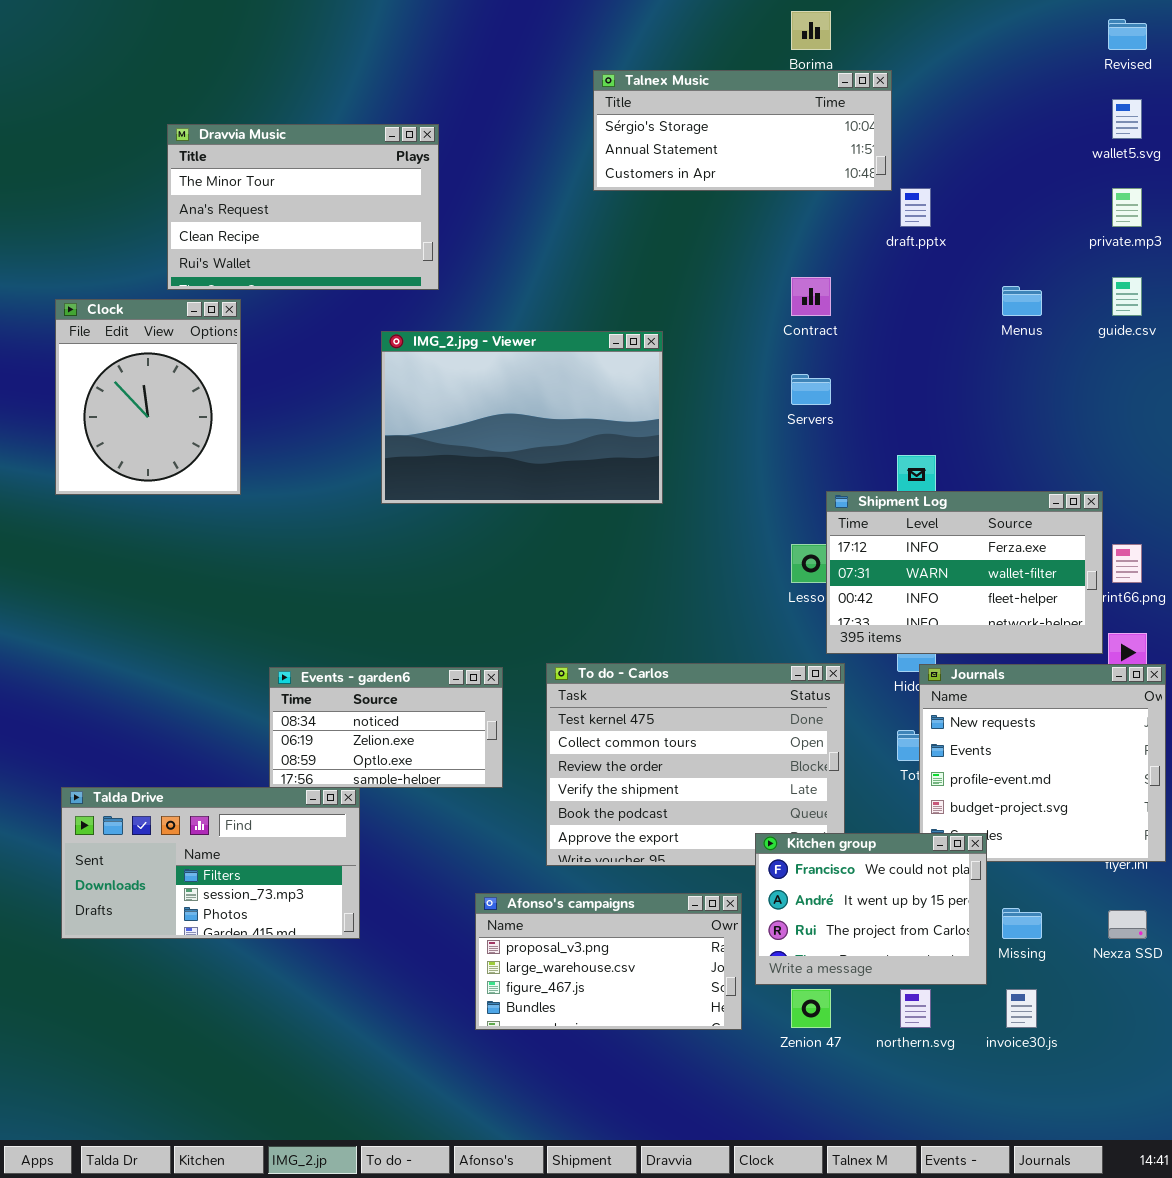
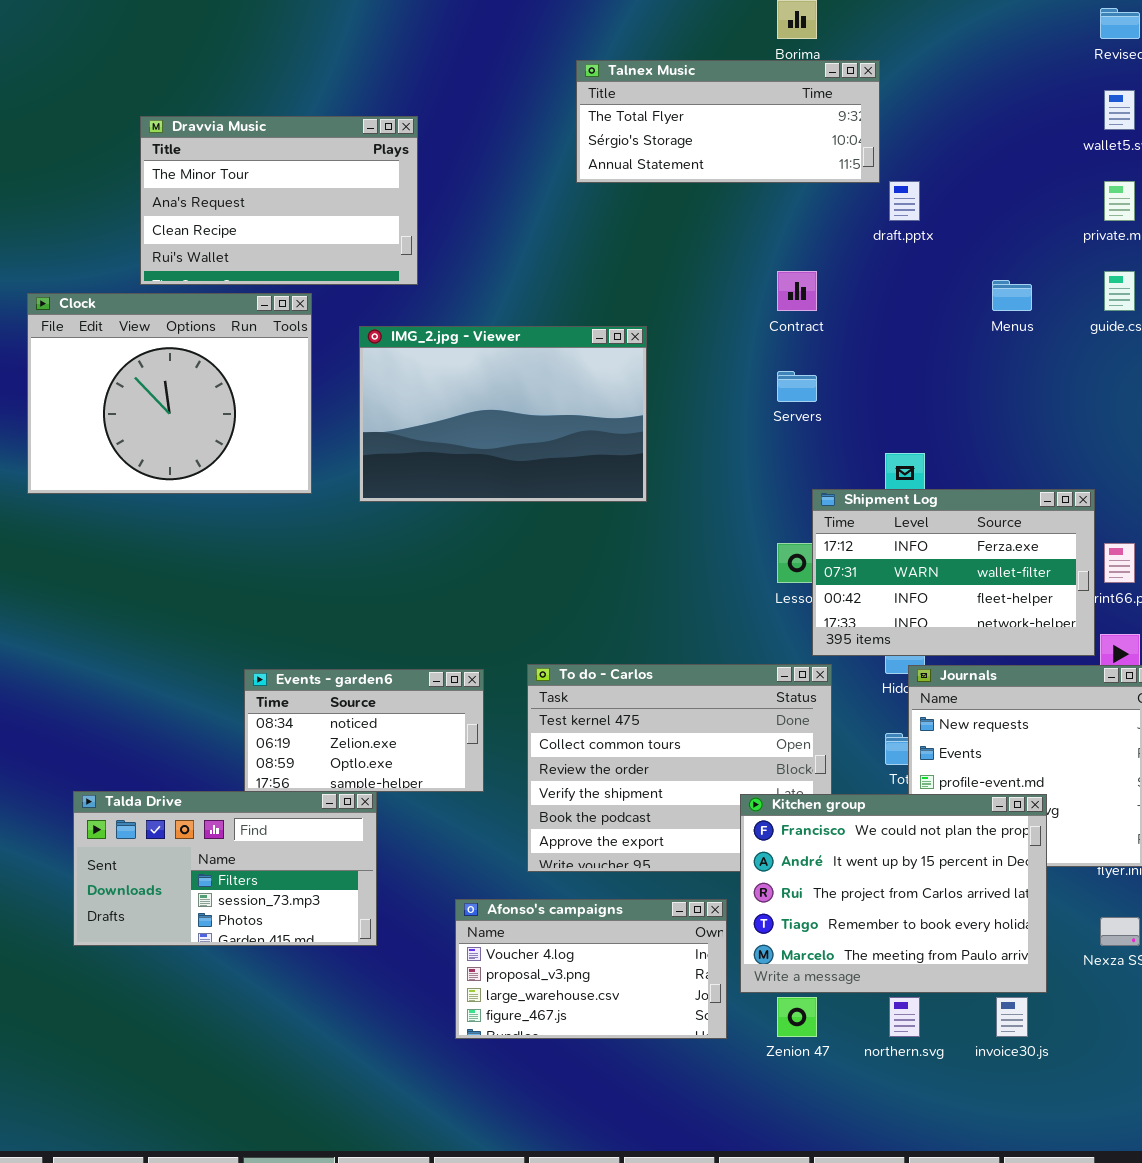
Talnex Music: [593,70,892,191] -> [576,60,880,183], scrolled up 1 row
Clock: [55,299,241,495] -> [27,293,312,494], resized
Talda Drive: [61,787,360,939] -> [73,791,377,946], moved
Kitchen group: [755,833,987,985] -> [740,794,1047,993], resized
Afonso's campaigns: [475,893,742,1030] -> [455,899,727,1039], scrolled up 1 row

